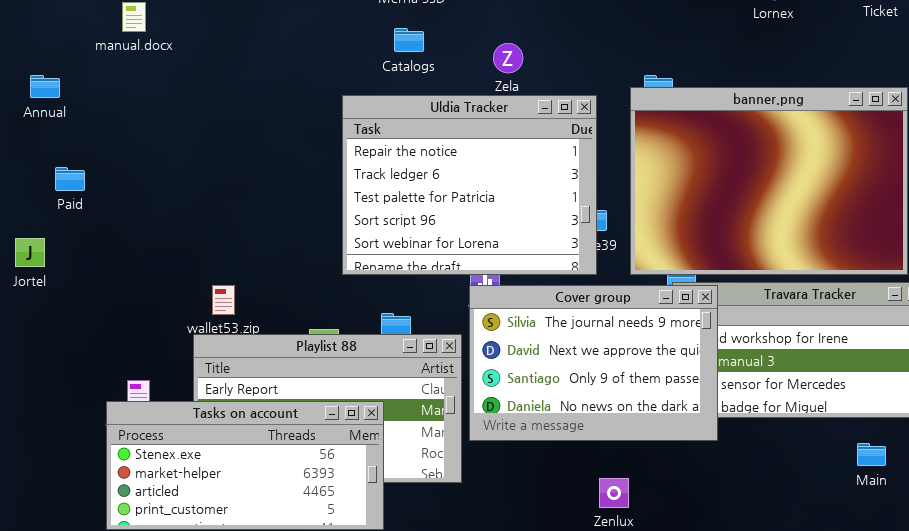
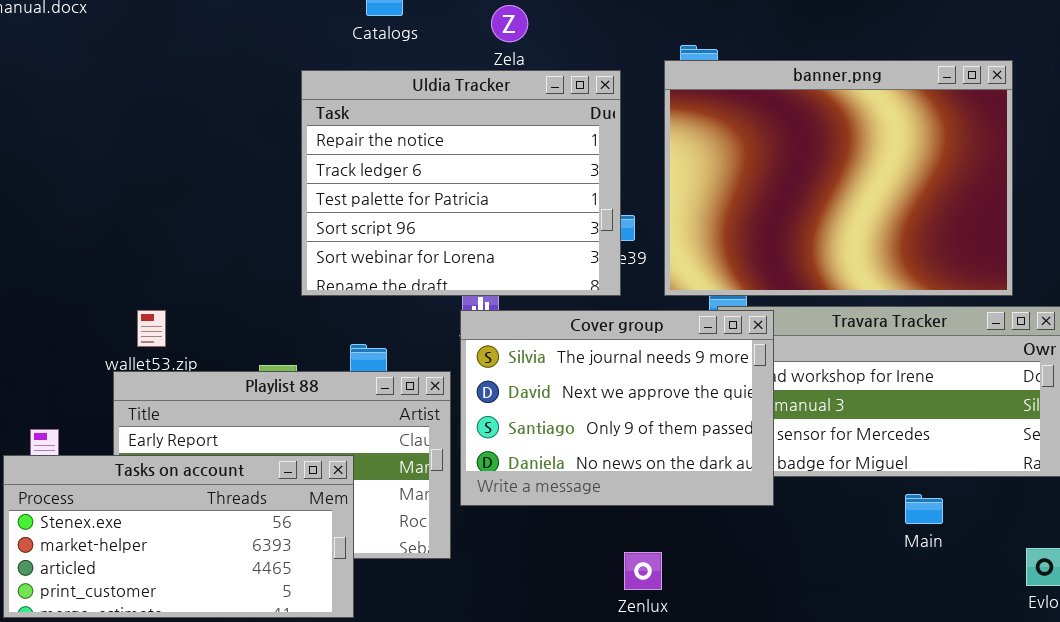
Main: [857,443,886,466] -> [905,494,943,524], moved

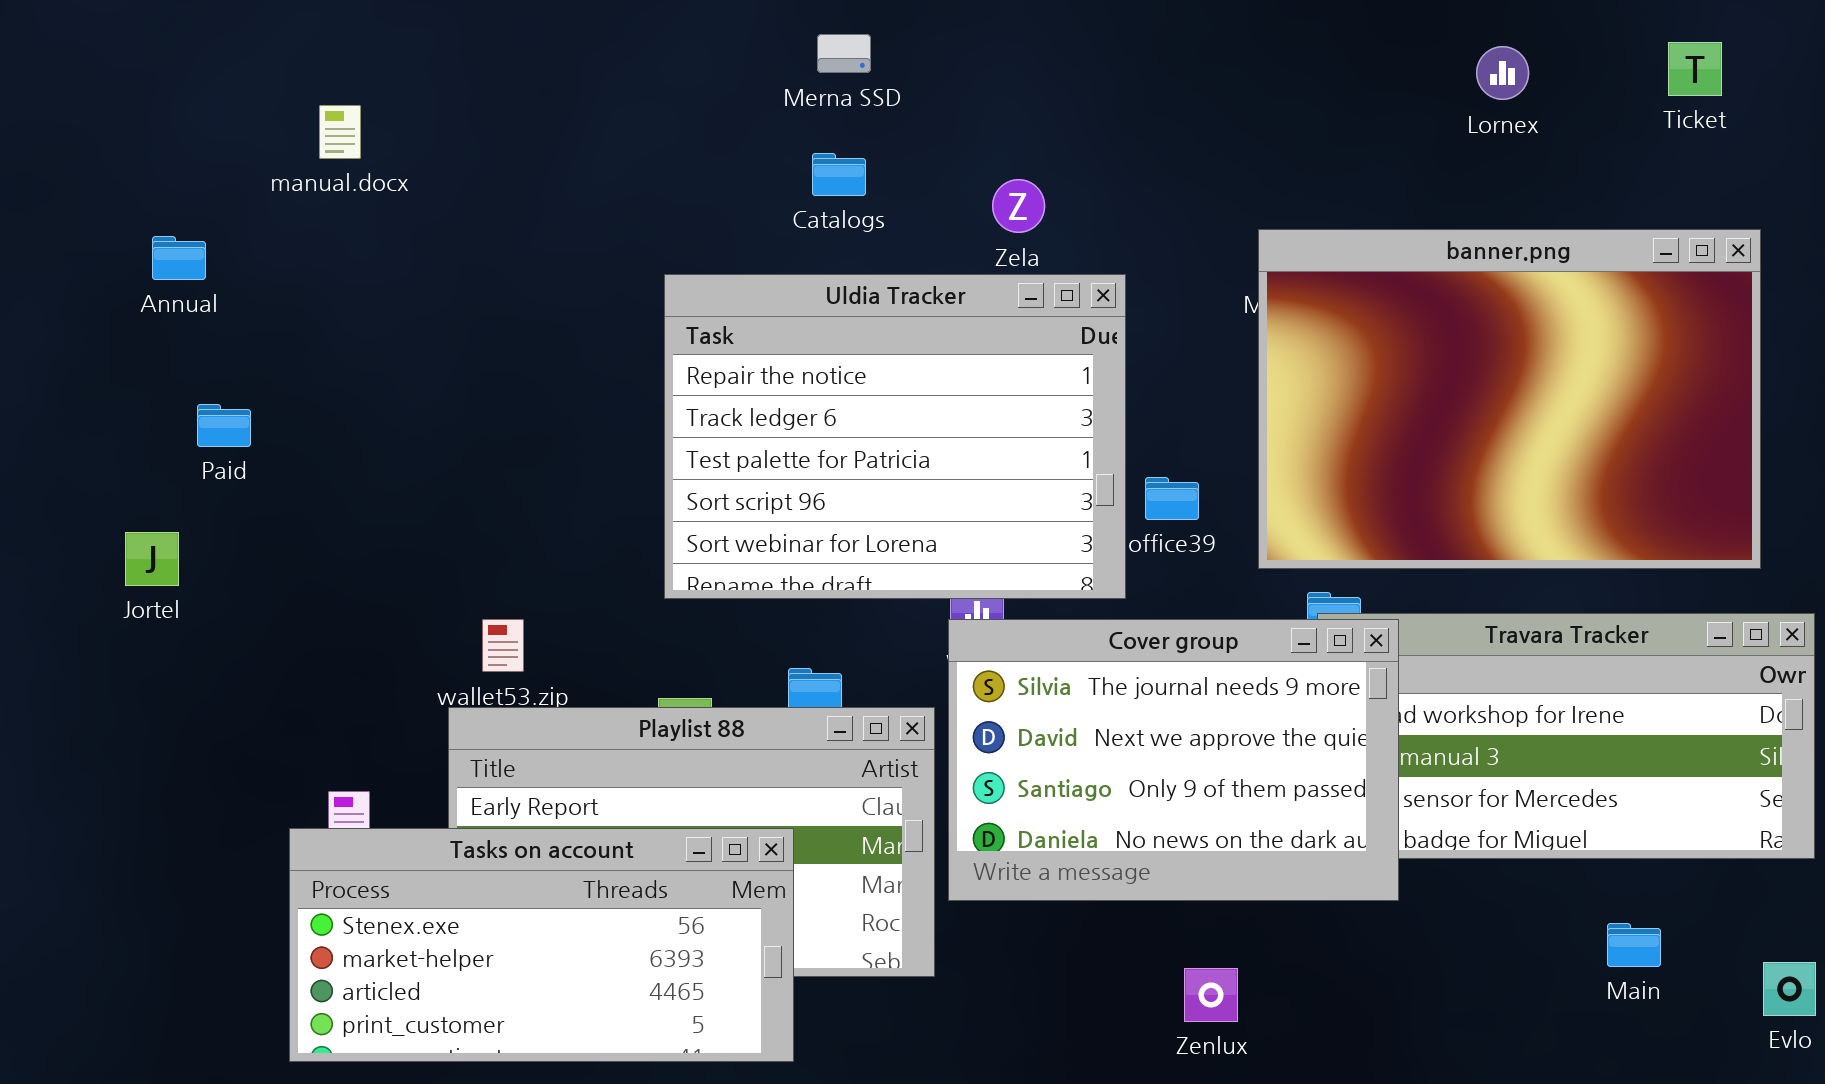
banner.png: [664,60,1013,296] -> [1258,229,1761,569], moved
Uldia Tracker: [301,70,621,296] -> [664,274,1126,599], moved
Main: [905,494,943,524] -> [1607,923,1661,967], moved

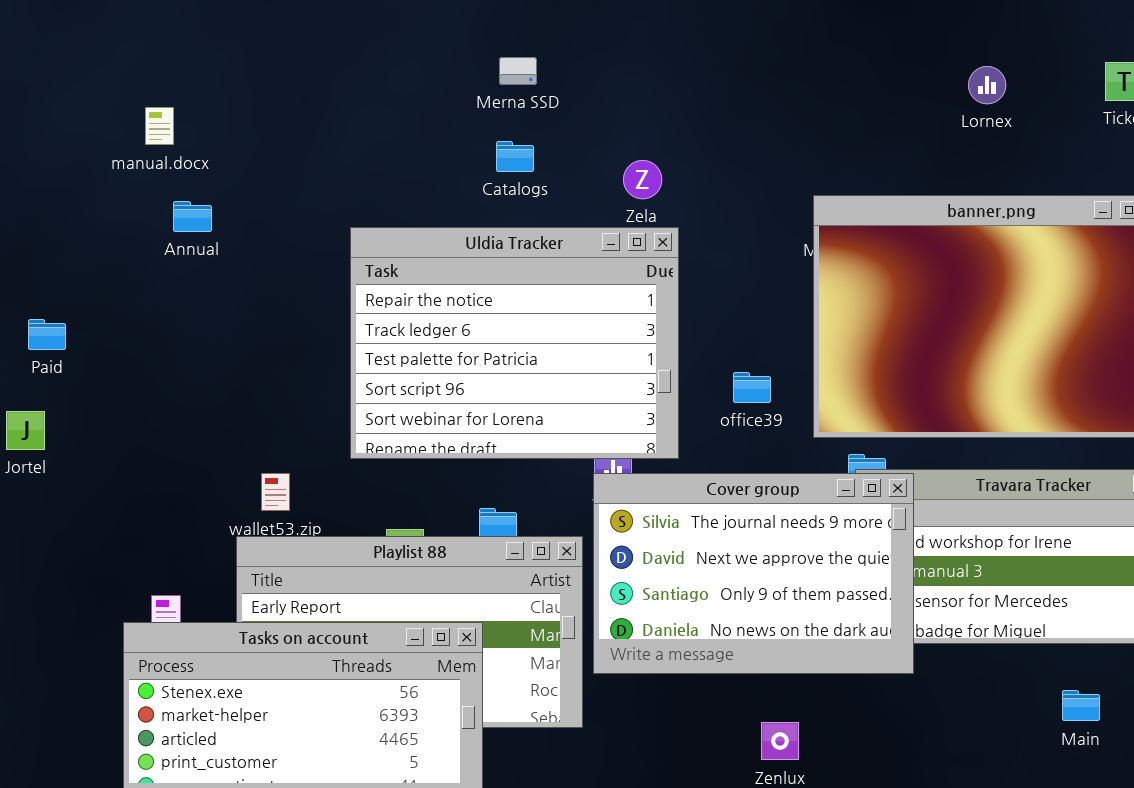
Annual: [152,236,206,280] -> [173,201,212,232], moved
Uldia Tracker: [664,274,1126,599] -> [350,227,679,459], moved
Paid: [197,404,251,447] -> [28,319,66,350], moved

